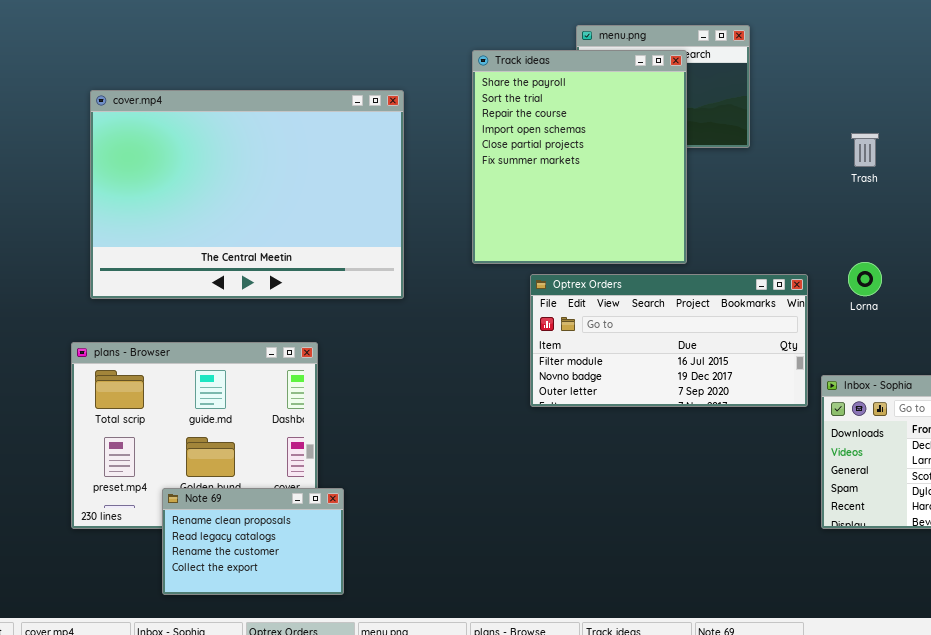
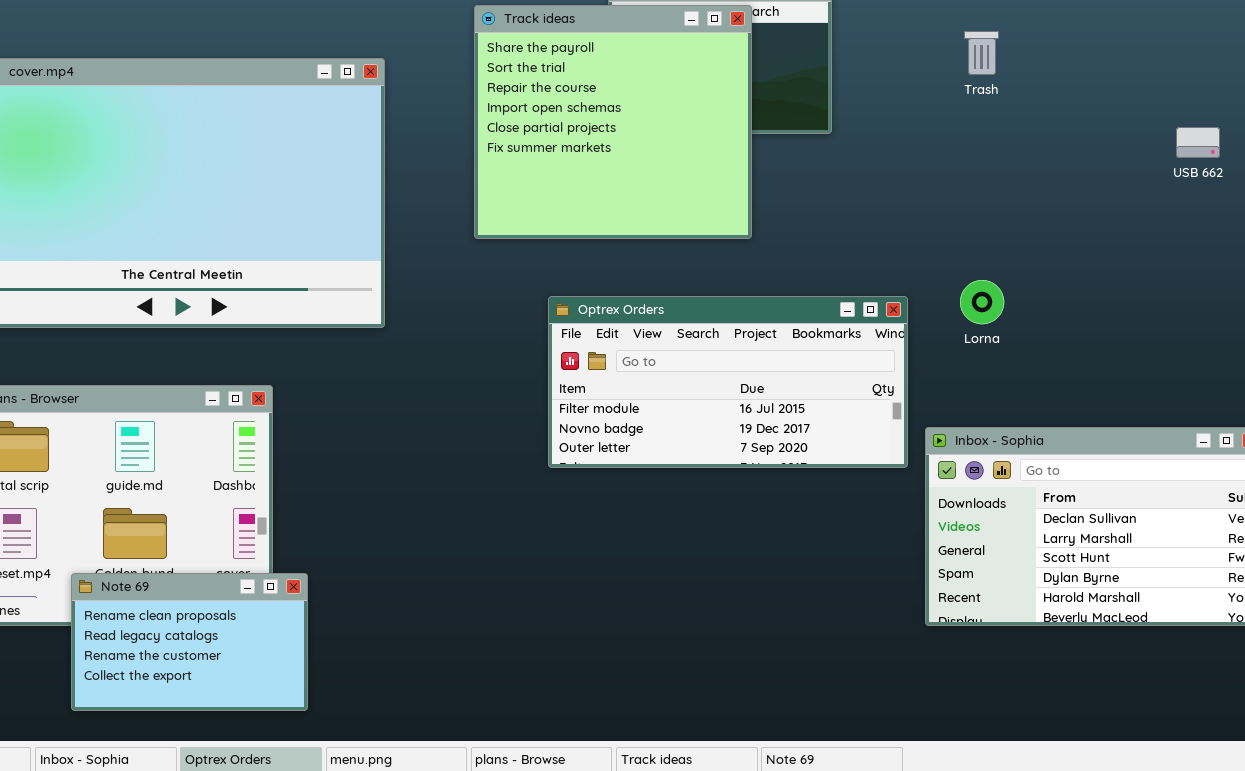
Track ideas: [472,50,687,264] -> [474,5,752,239], resized
Trash: [851,133,879,167] -> [964,31,999,75], moved

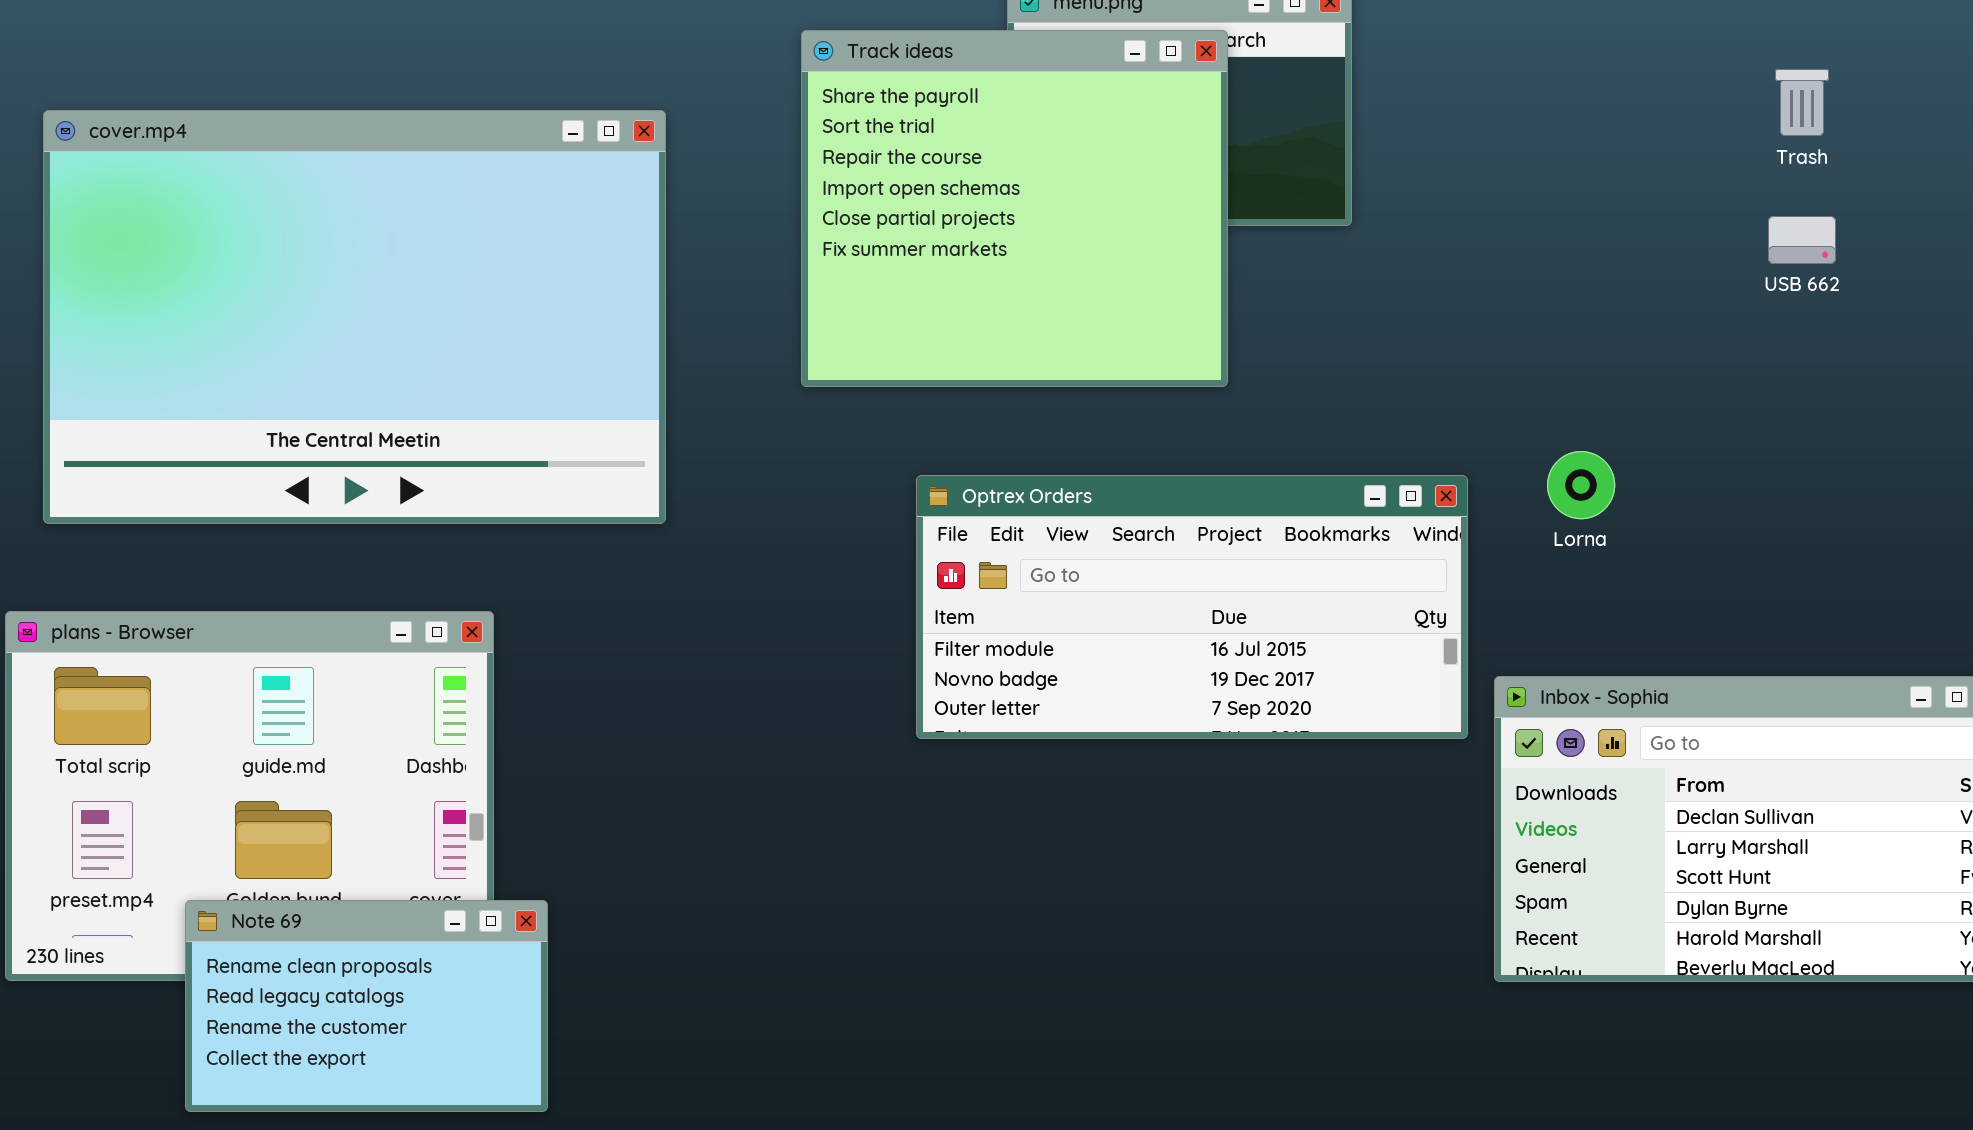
Trash: [964,31,999,75] -> [1775,69,1829,136], moved
USB 662: [1176,127,1220,158] -> [1768,216,1836,264], moved

